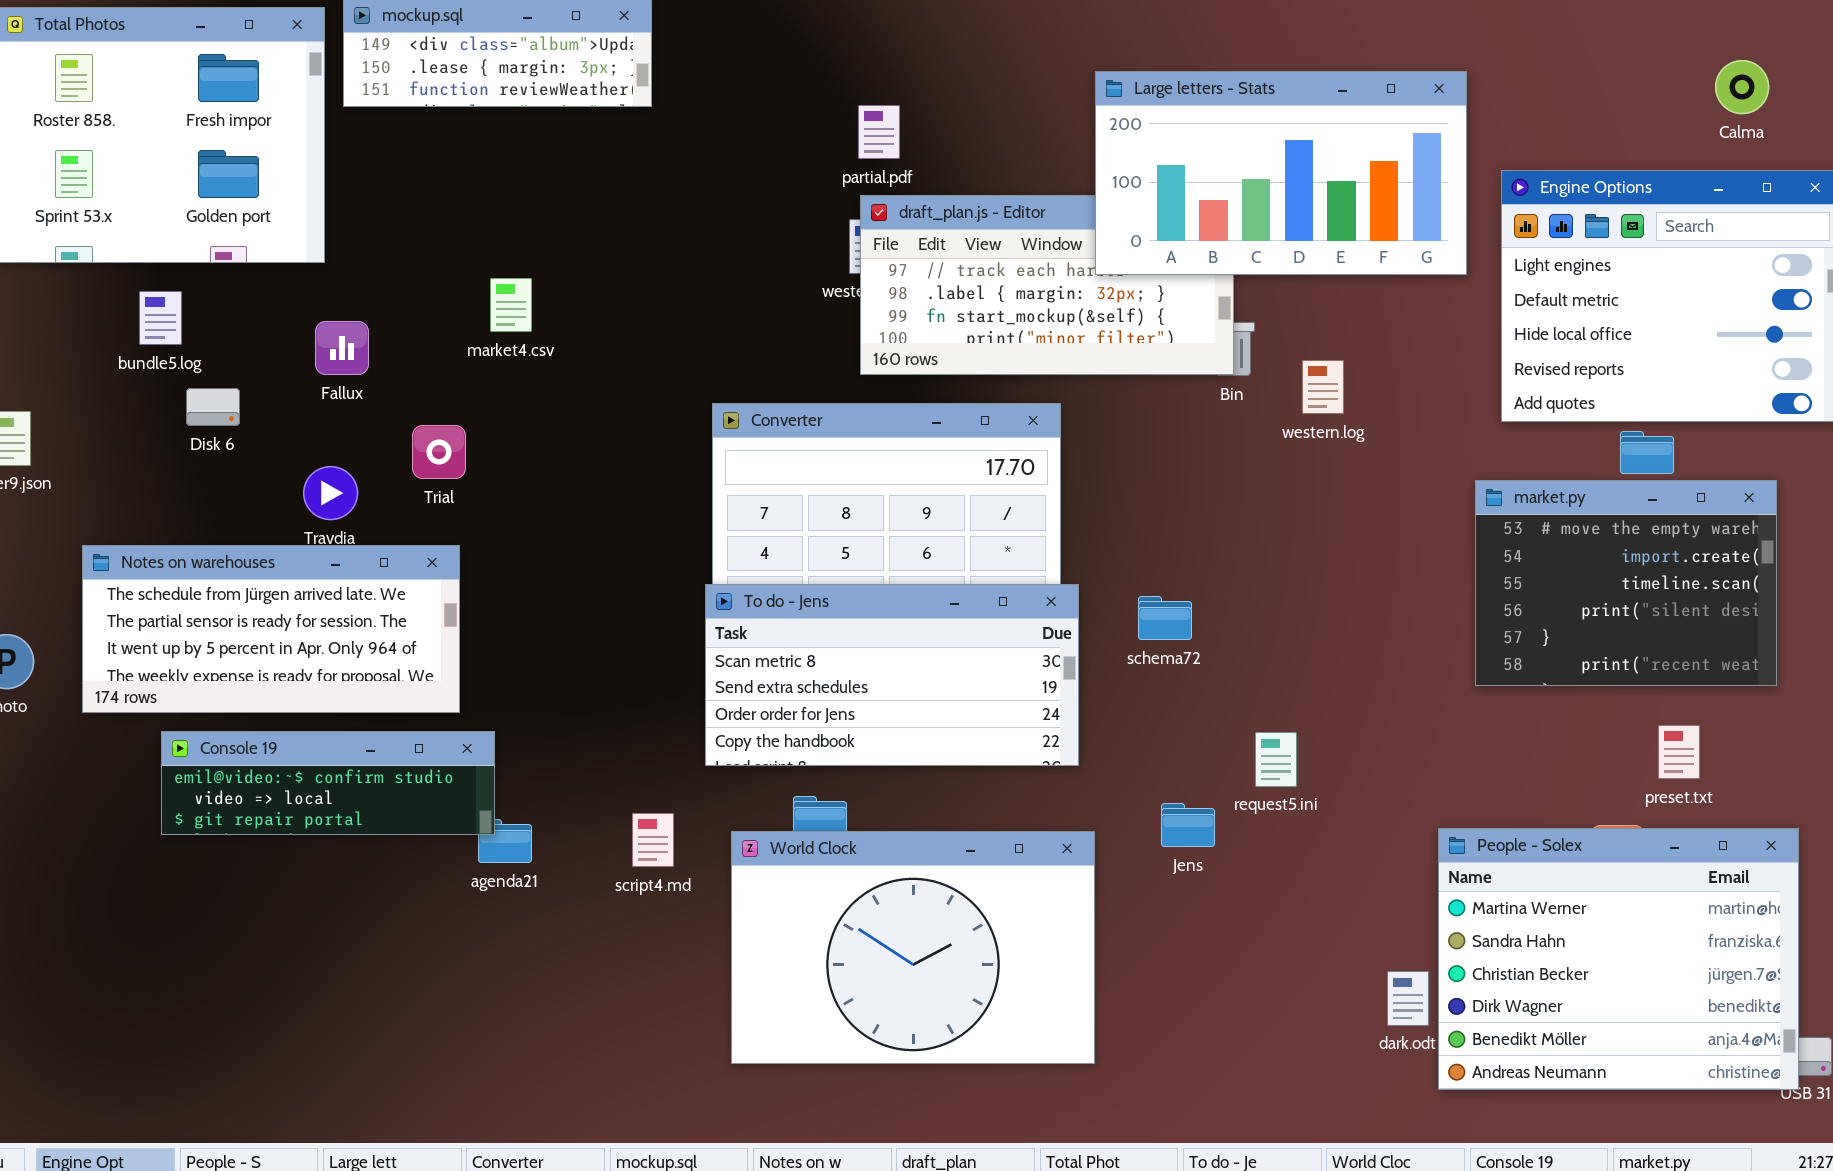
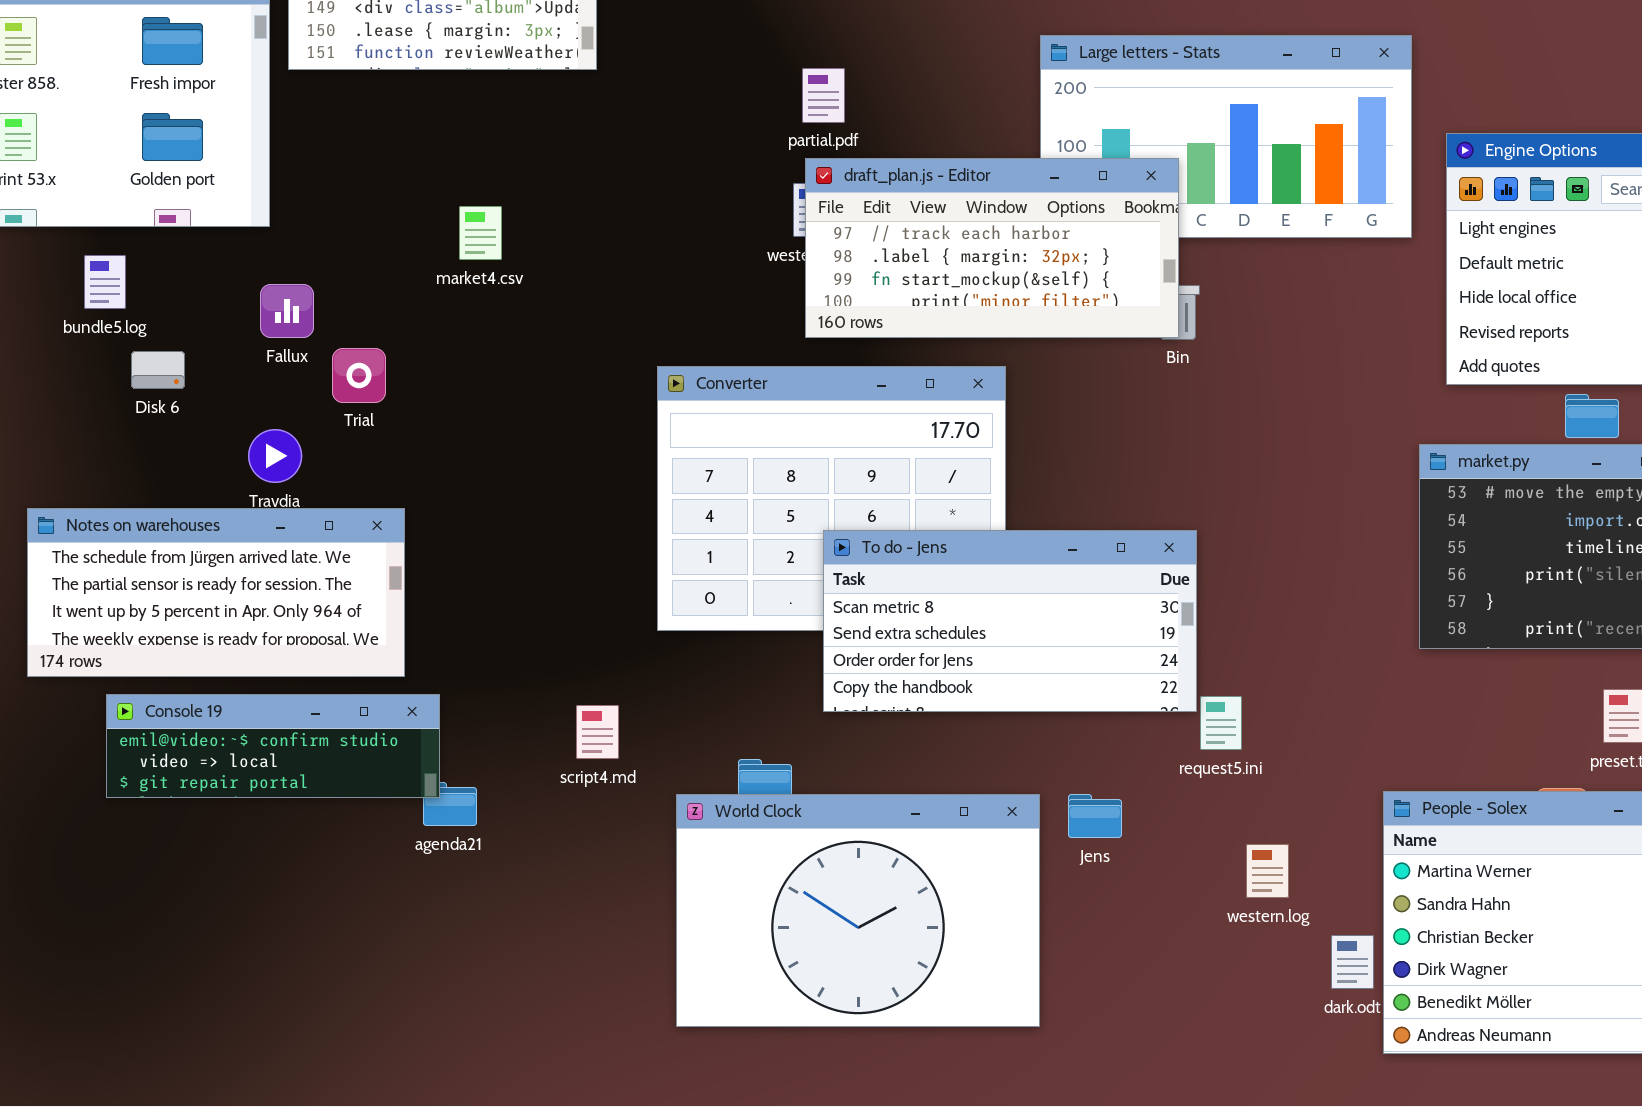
draft_plan.js - Editor: [860,195,1234,375] -> [805,158,1179,338], raised
market4.csv: [490,278,532,332] -> [459,206,502,260], moved
western.log: [1302,360,1344,414] -> [1246,844,1289,898], moved
Trial: [412,425,466,479] -> [332,348,386,403], moved
To do - Jens: [705,584,1079,766] -> [823,530,1197,712], moved
Jens: [1161,803,1215,847] -> [1068,794,1122,838], moved
script4.md: [632,813,674,867] -> [576,705,619,759], moved

